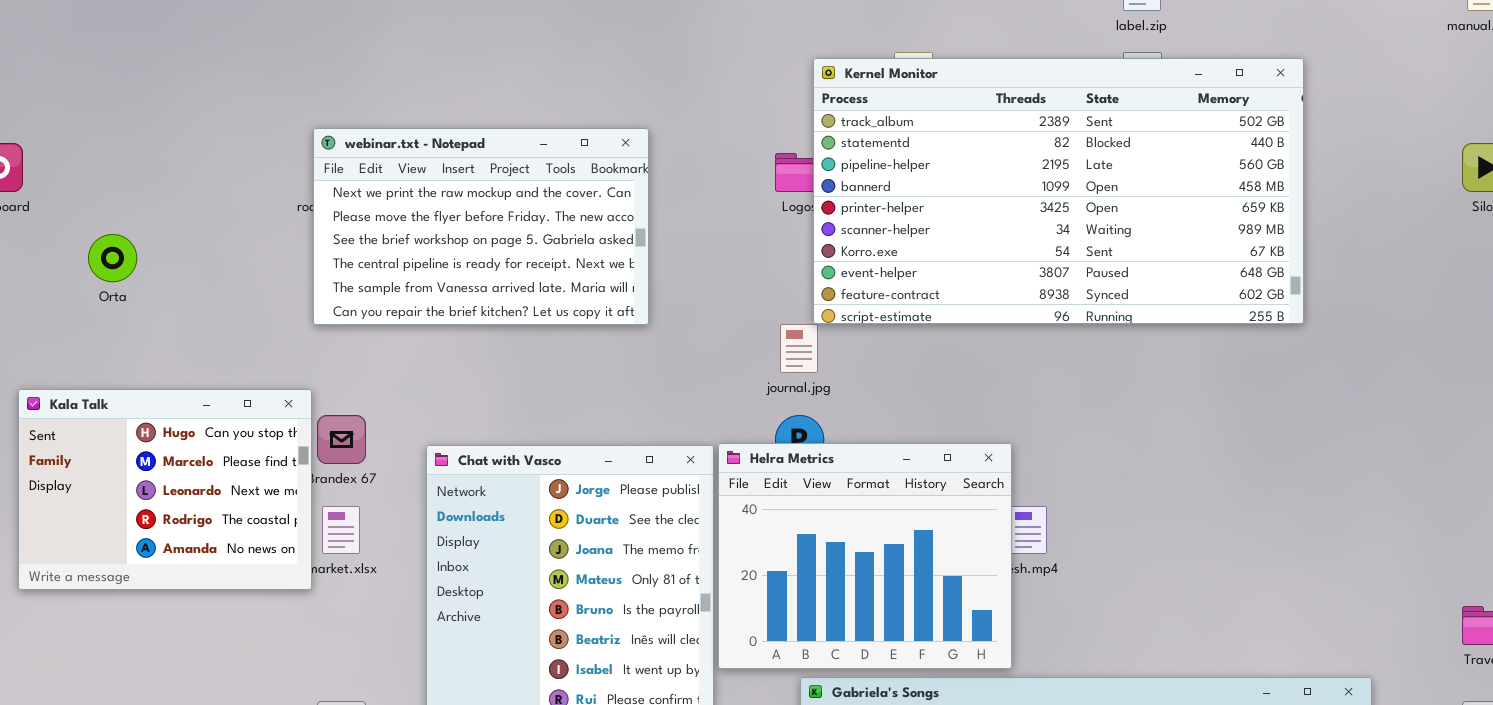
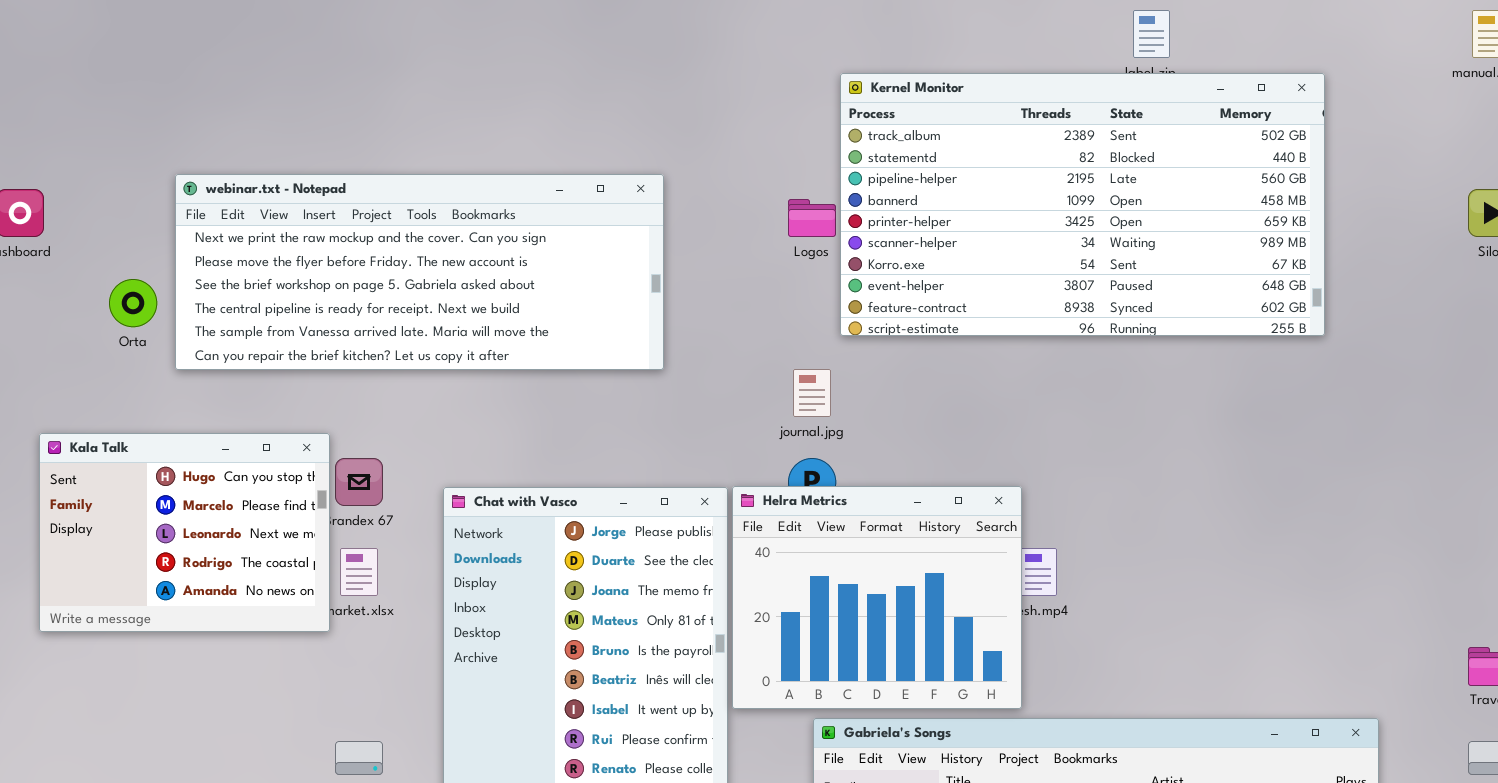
Kernel Monitor: [813,58,1304,324] -> [840,73,1325,336], moved
webinar.txt - Notepad: [313,128,649,325] -> [175,174,664,370], resized

